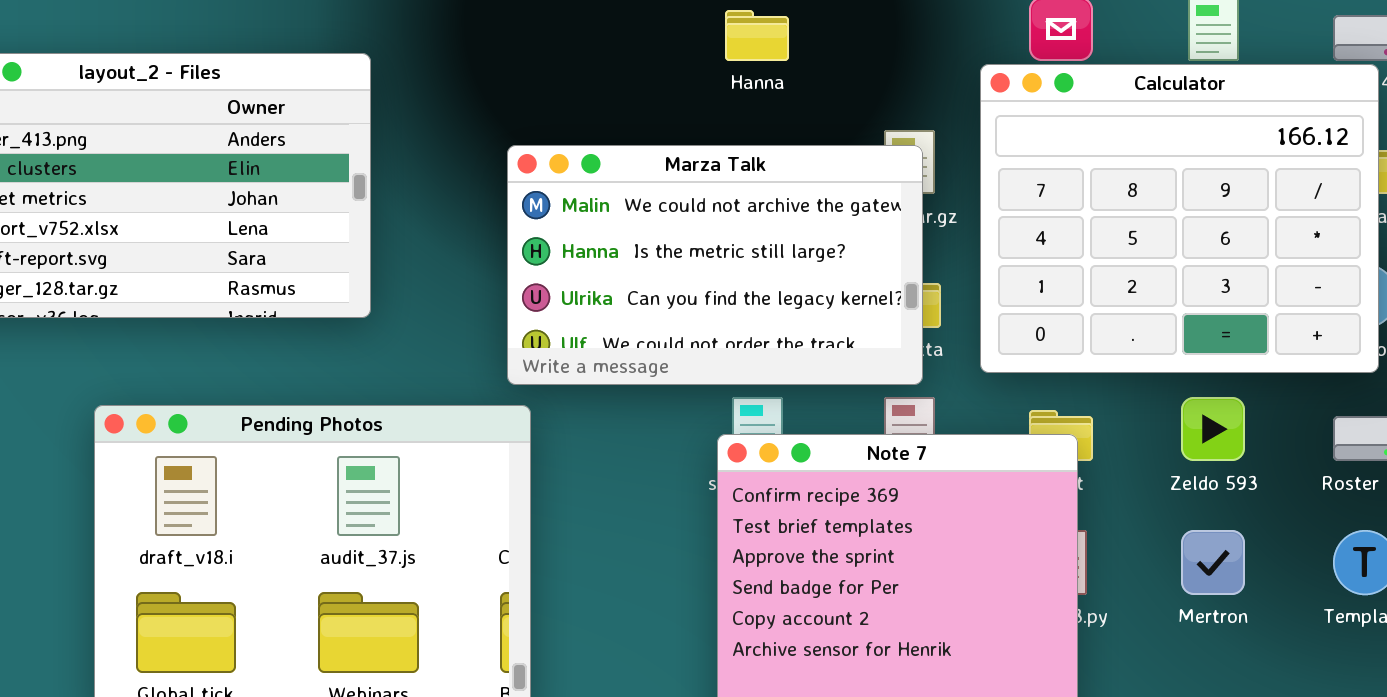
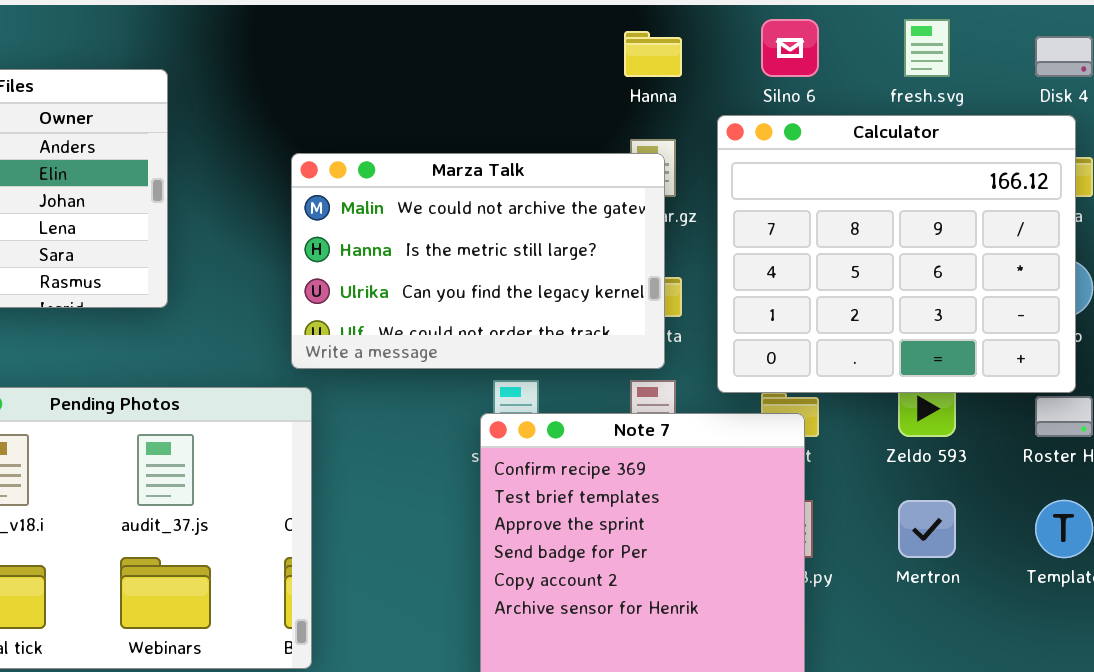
Hanna: [725,10,789,61] -> [624,31,682,77], moved
Calculator: [980,64,1379,373] -> [717,115,1076,393], moved

